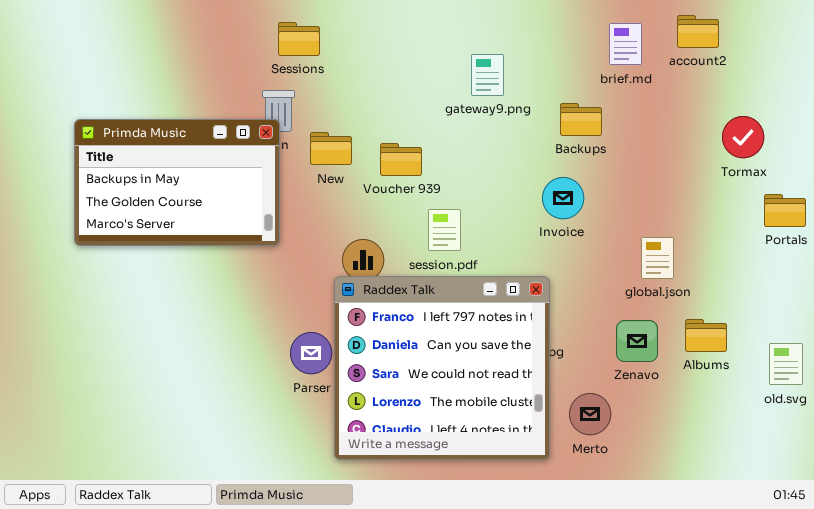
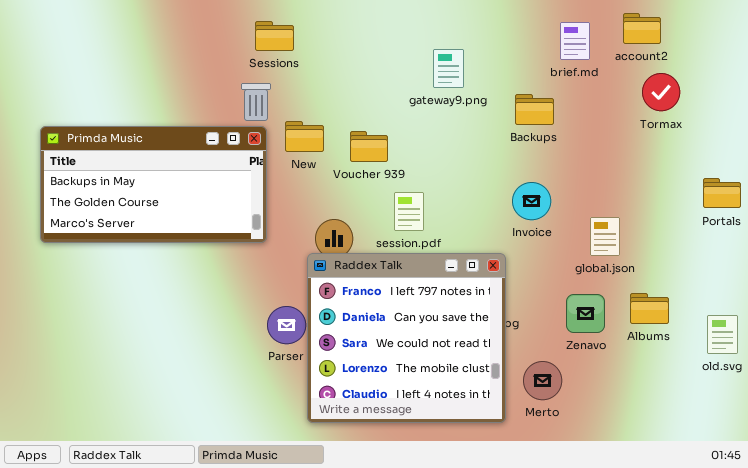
Tormax: [722,116,764,158] -> [642,73,680,111], moved
Primda Music: [74,119,280,246] -> [40,126,267,243], moved, resized
Invoice: [542,177,584,219] -> [512,182,551,220], moved

